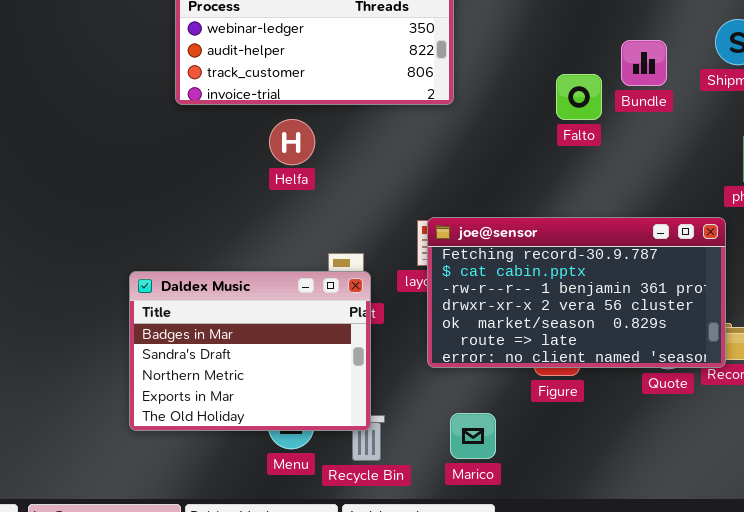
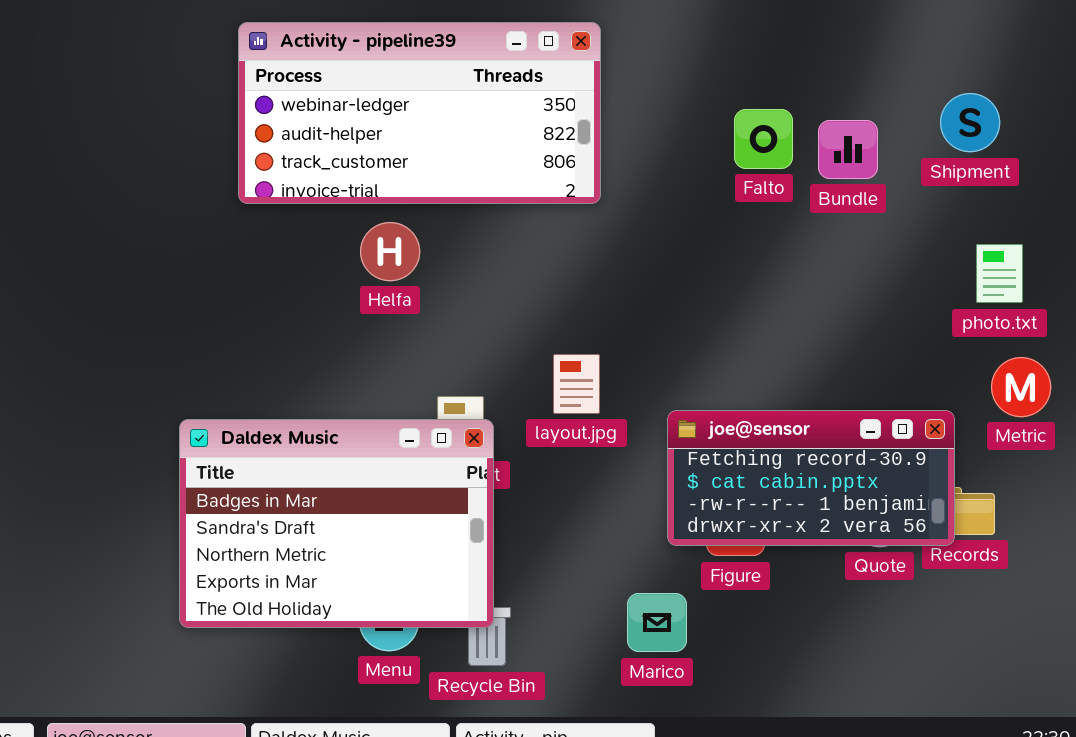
Falto: [556,74,602,120] -> [734,109,793,169], moved
joe@sensor: [427,217,726,368] -> [667,410,955,546], resized
Marico: [450,413,496,459] -> [627,593,687,652], moved

